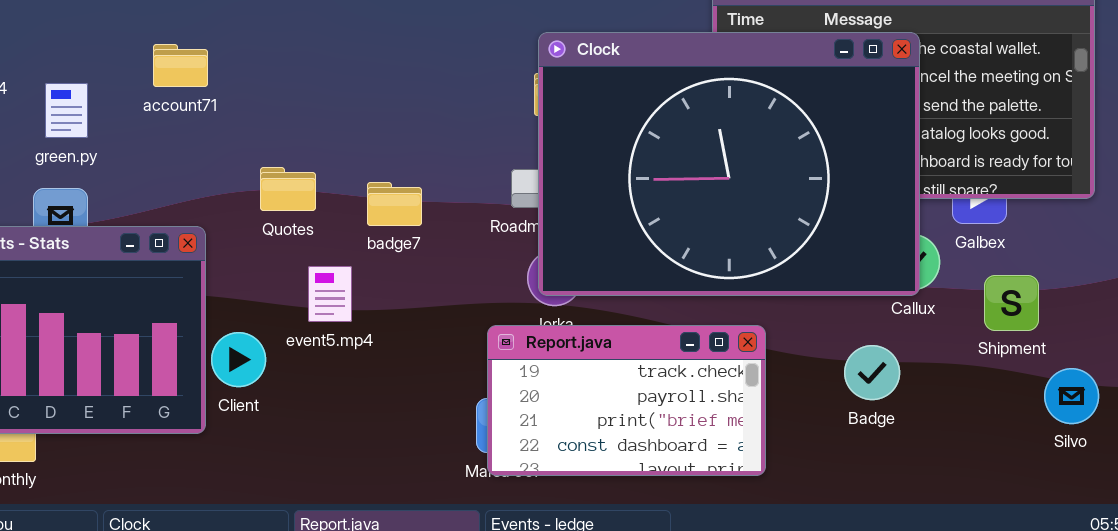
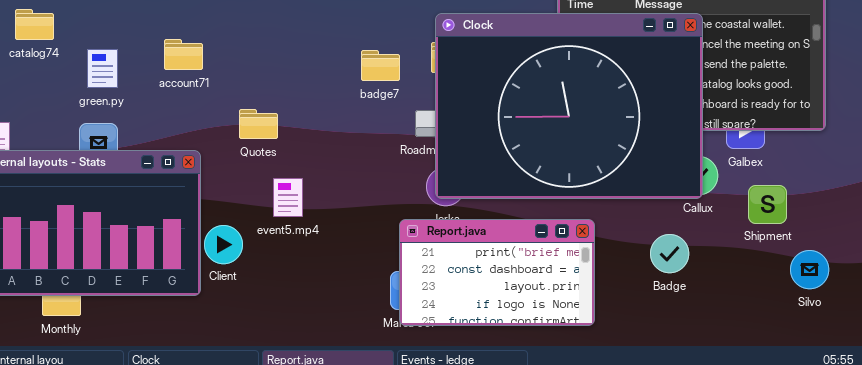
account71: [153,44,208,87] -> [164,39,203,70], moved
badge7: [367,182,422,226] -> [361,50,400,81], moved
Report.java: [487,325,766,476] -> [399,219,595,326], scrolled down 2 rows

